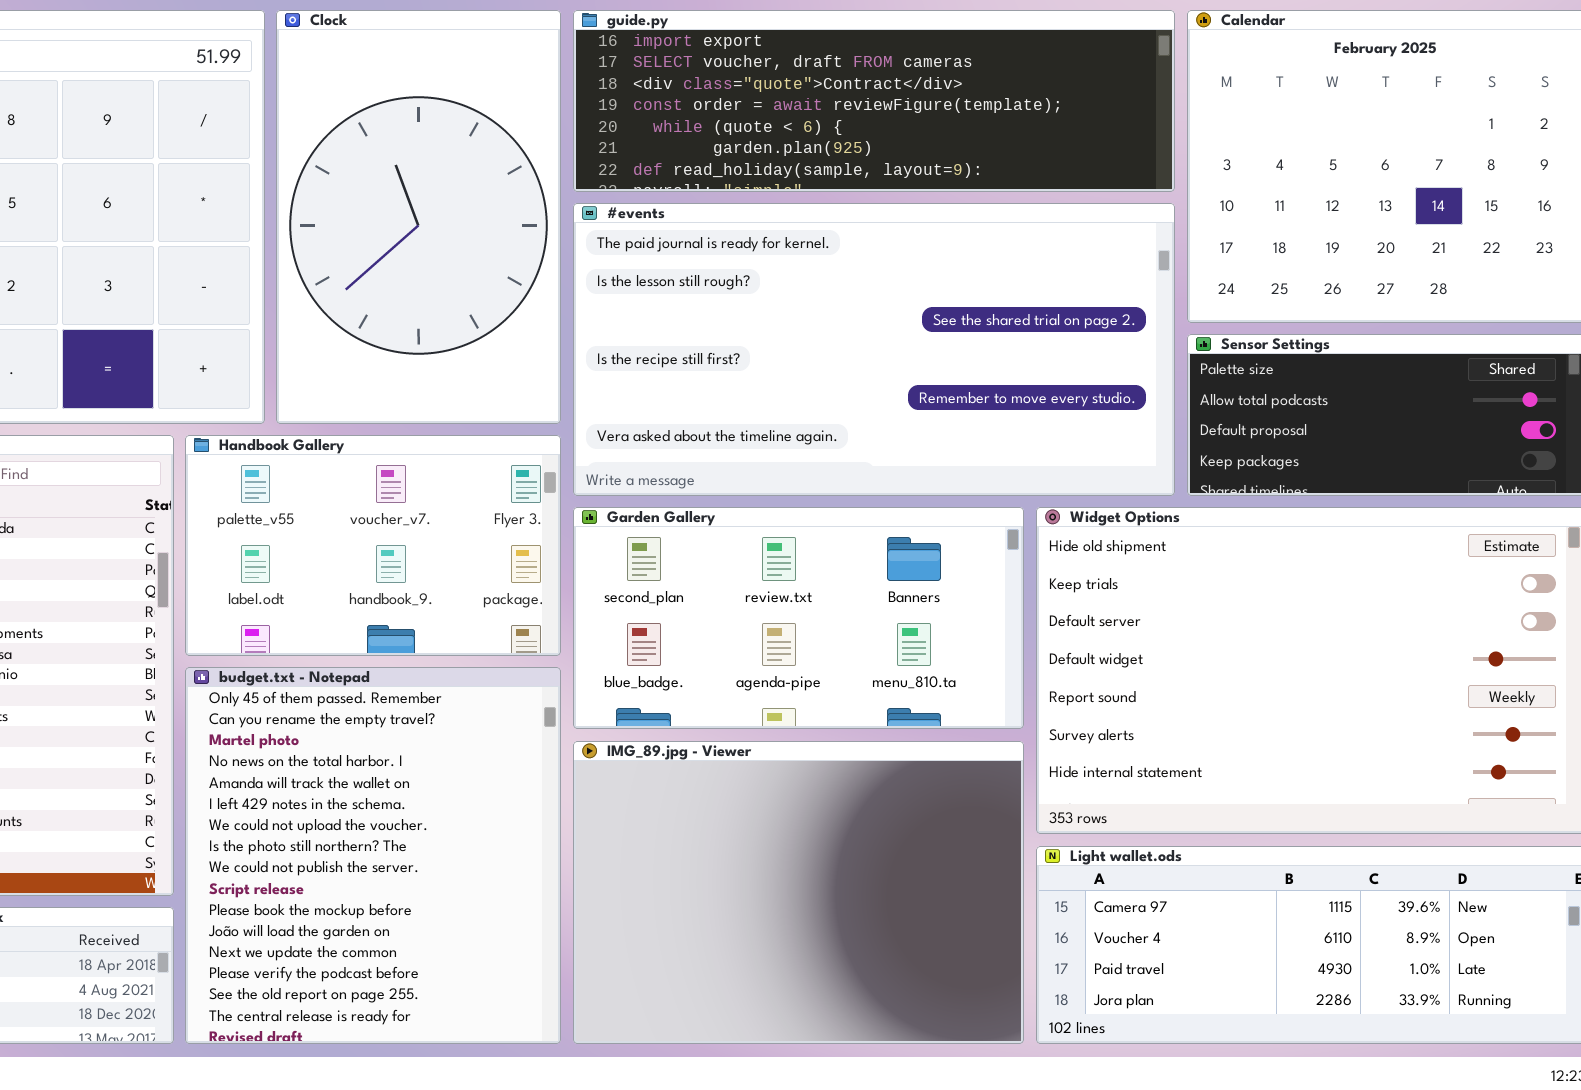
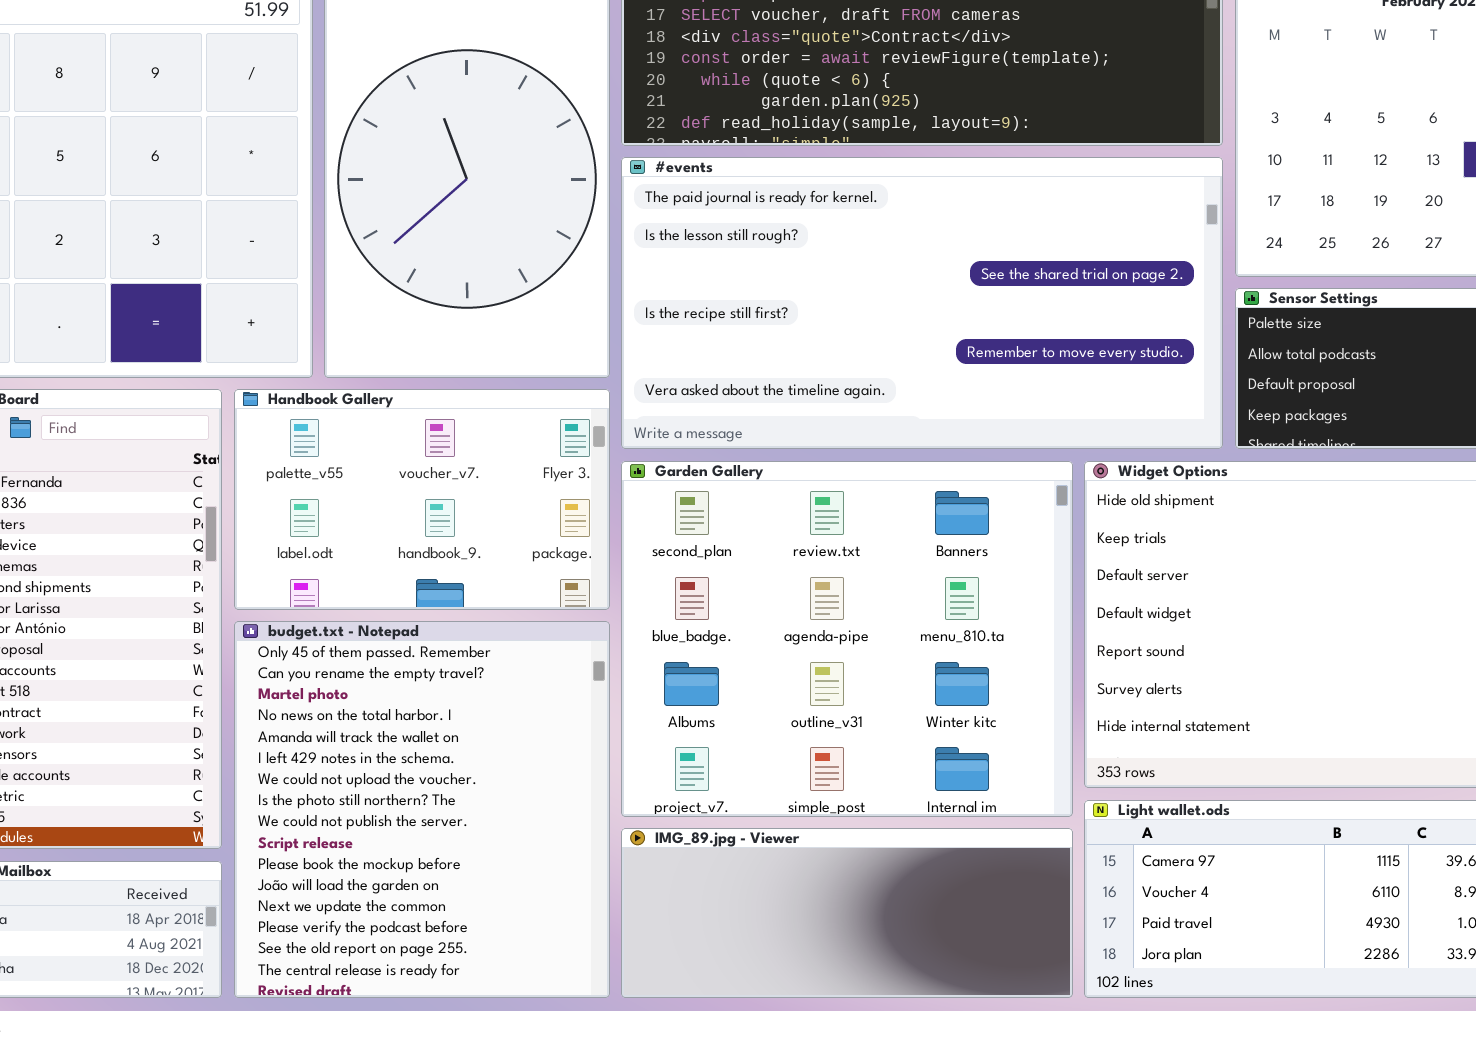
Garden Gallery: [573,507,1024,729] -> [621,461,1073,817], resized
IMG_89.jpg - Viewer: [573,741,1024,1044] -> [621,828,1073,998], resized

